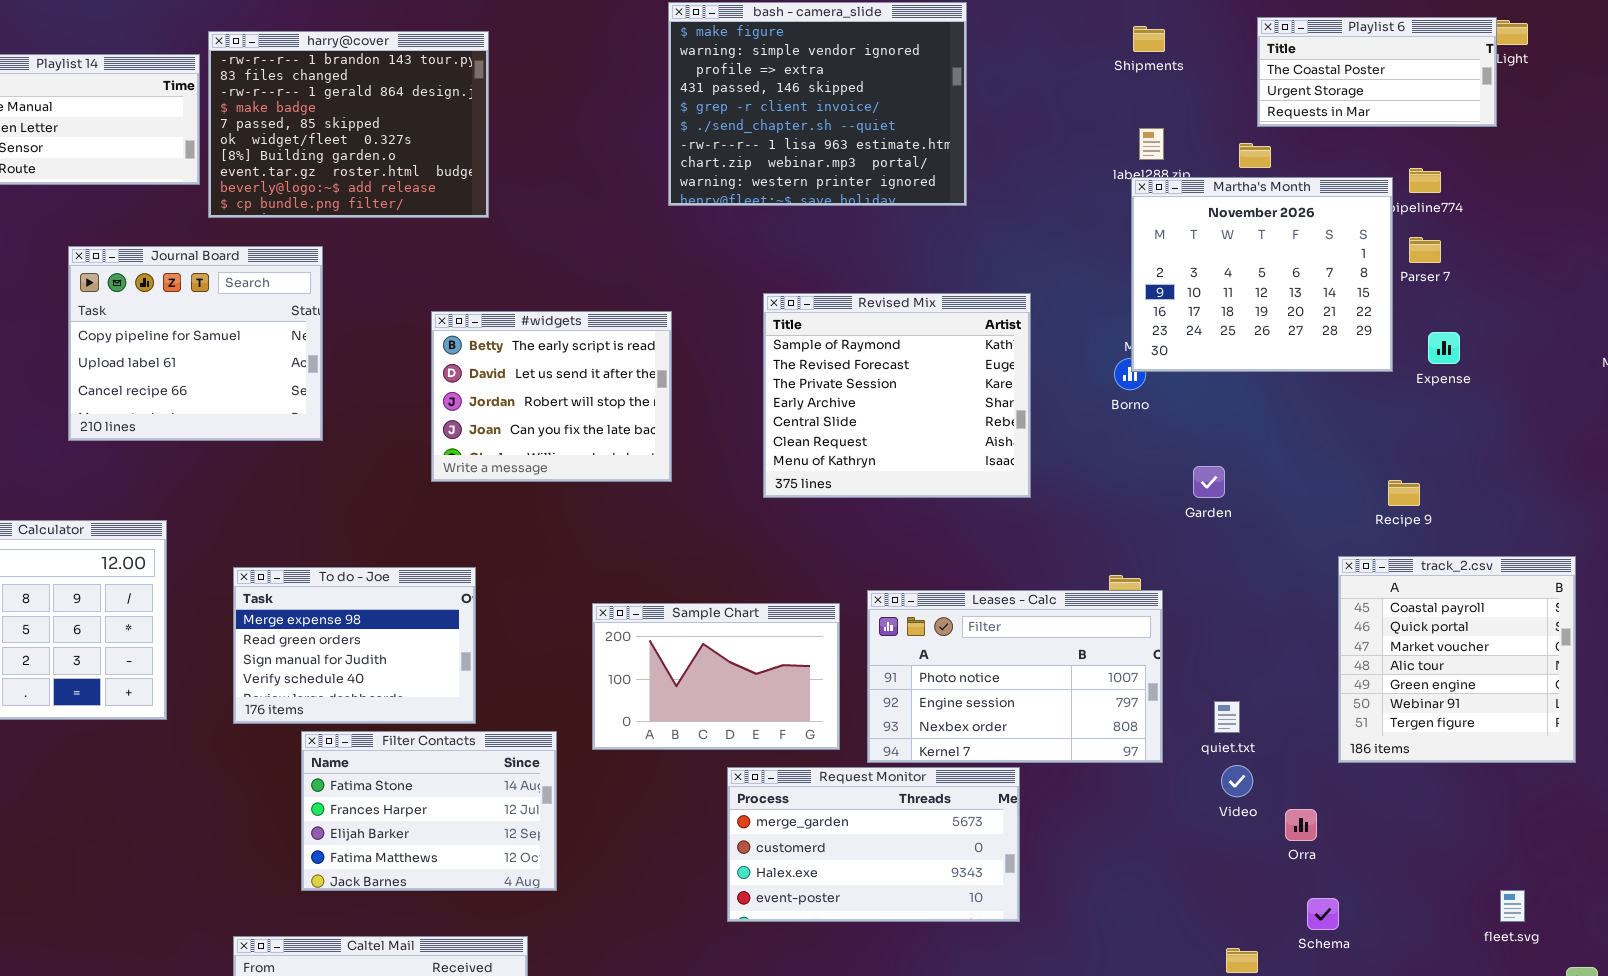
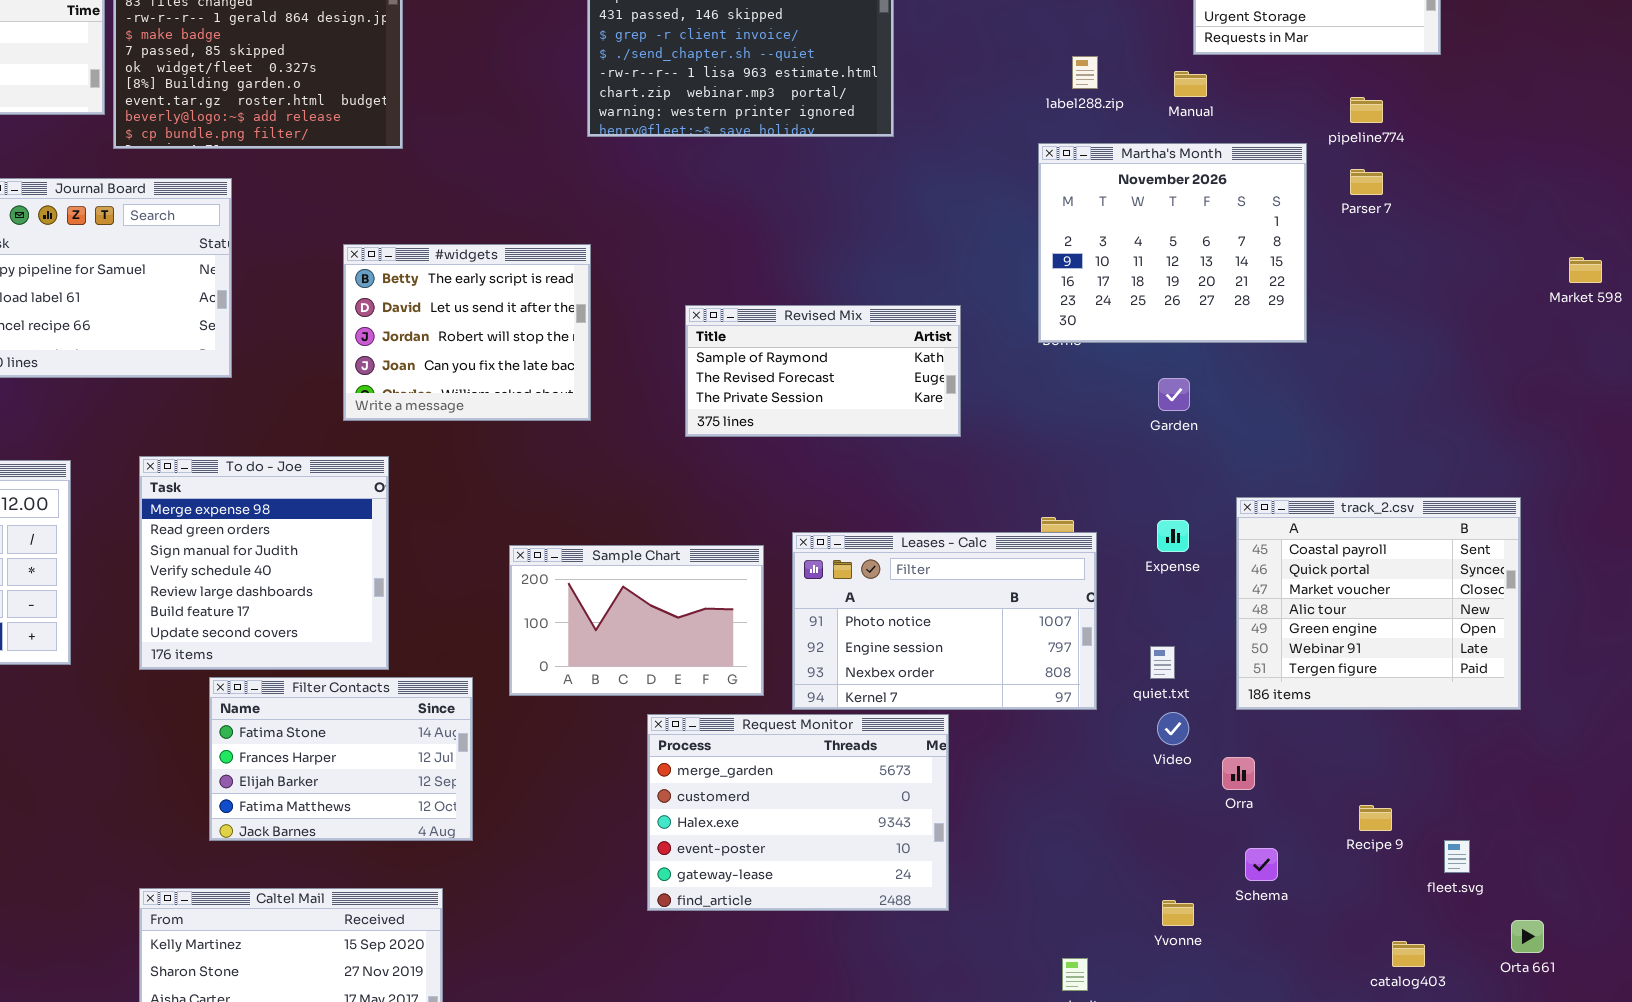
Martha's Month: [1131,177,1393,372] -> [1038,143,1307,343], moved
Revised Mix: [763,293,1031,498] -> [685,305,961,437], resized
Expense: [1428,332,1460,364] -> [1157,520,1189,552], moved
Garden: [1193,466,1225,498] -> [1158,378,1190,411], moved
Recipe 9: [1388,480,1420,506] -> [1359,805,1392,831], moved
track_2.csv: [1338,556,1576,763] -> [1236,497,1521,710], resized
To do - Joe: [233,567,476,724] -> [139,456,389,670], resized
Request Monitor: [727,767,1020,922] -> [647,714,949,911], resized

